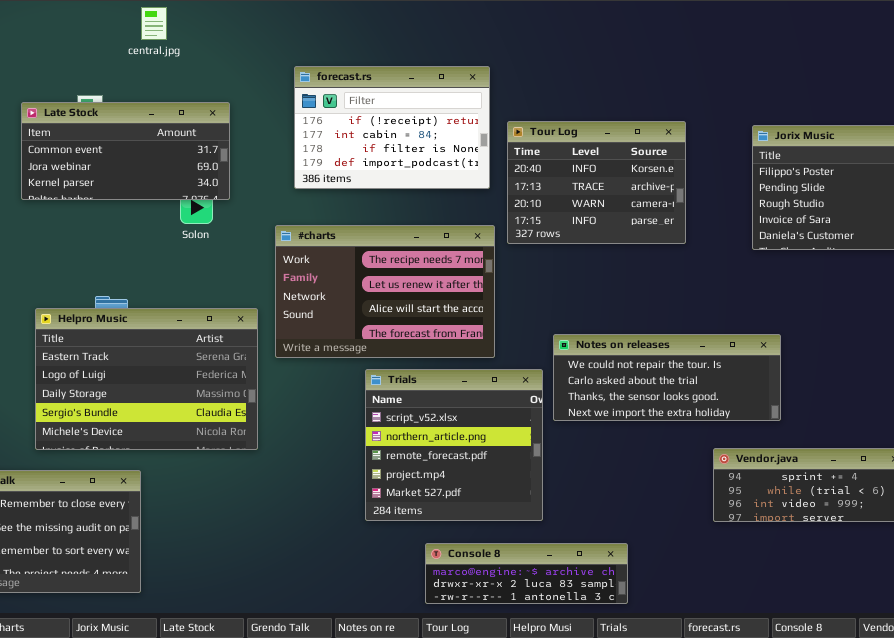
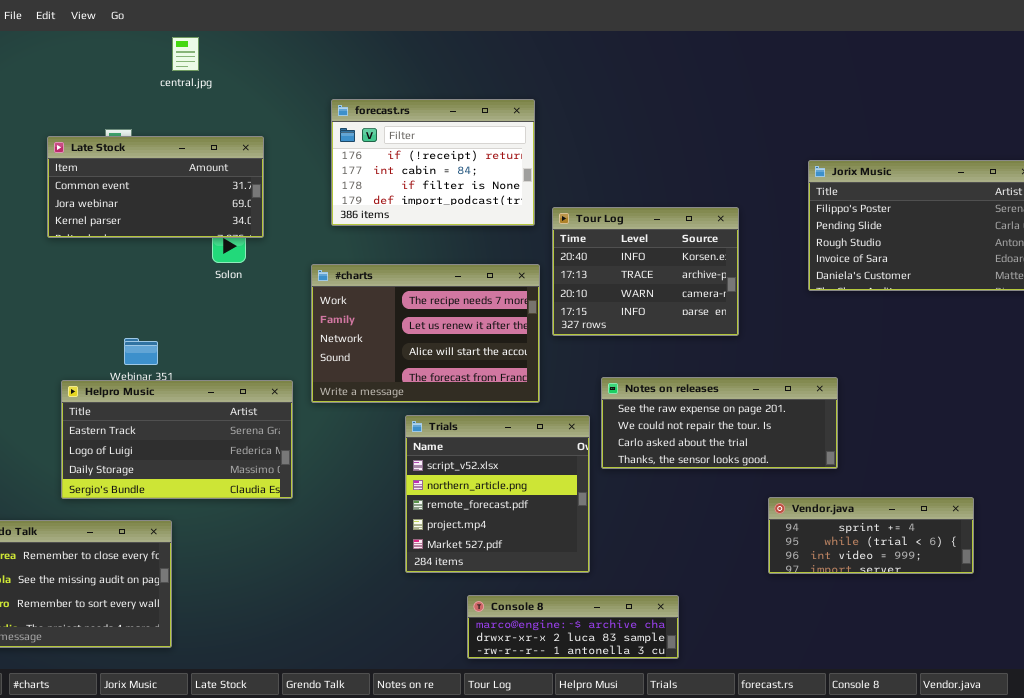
Tour Log: [507,121,686,244] -> [552,207,739,336], moved
Helpro Music: [35,308,258,450] -> [61,380,293,499], resized
Notes on releases: [553,334,781,421] -> [601,377,838,469], scrolled up 1 row

